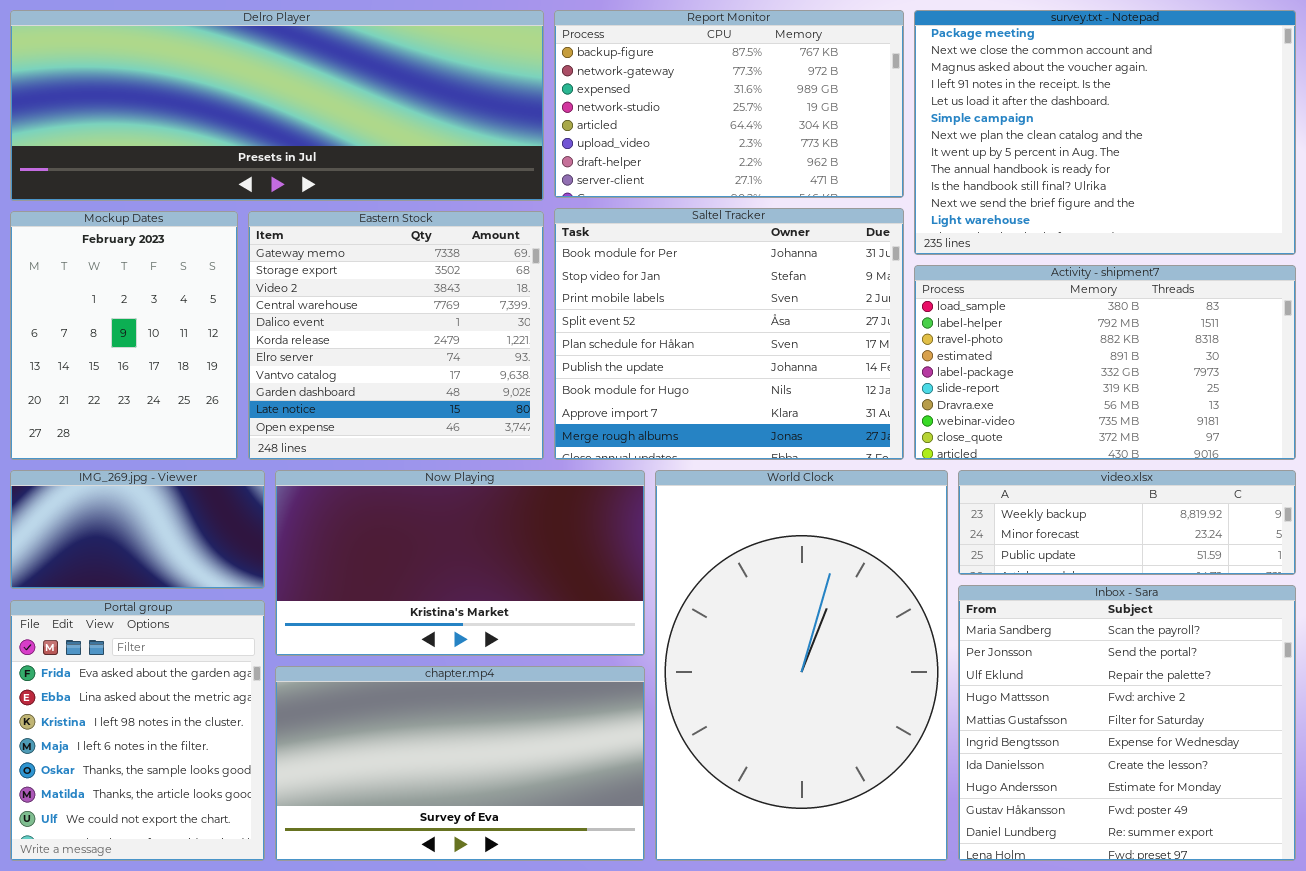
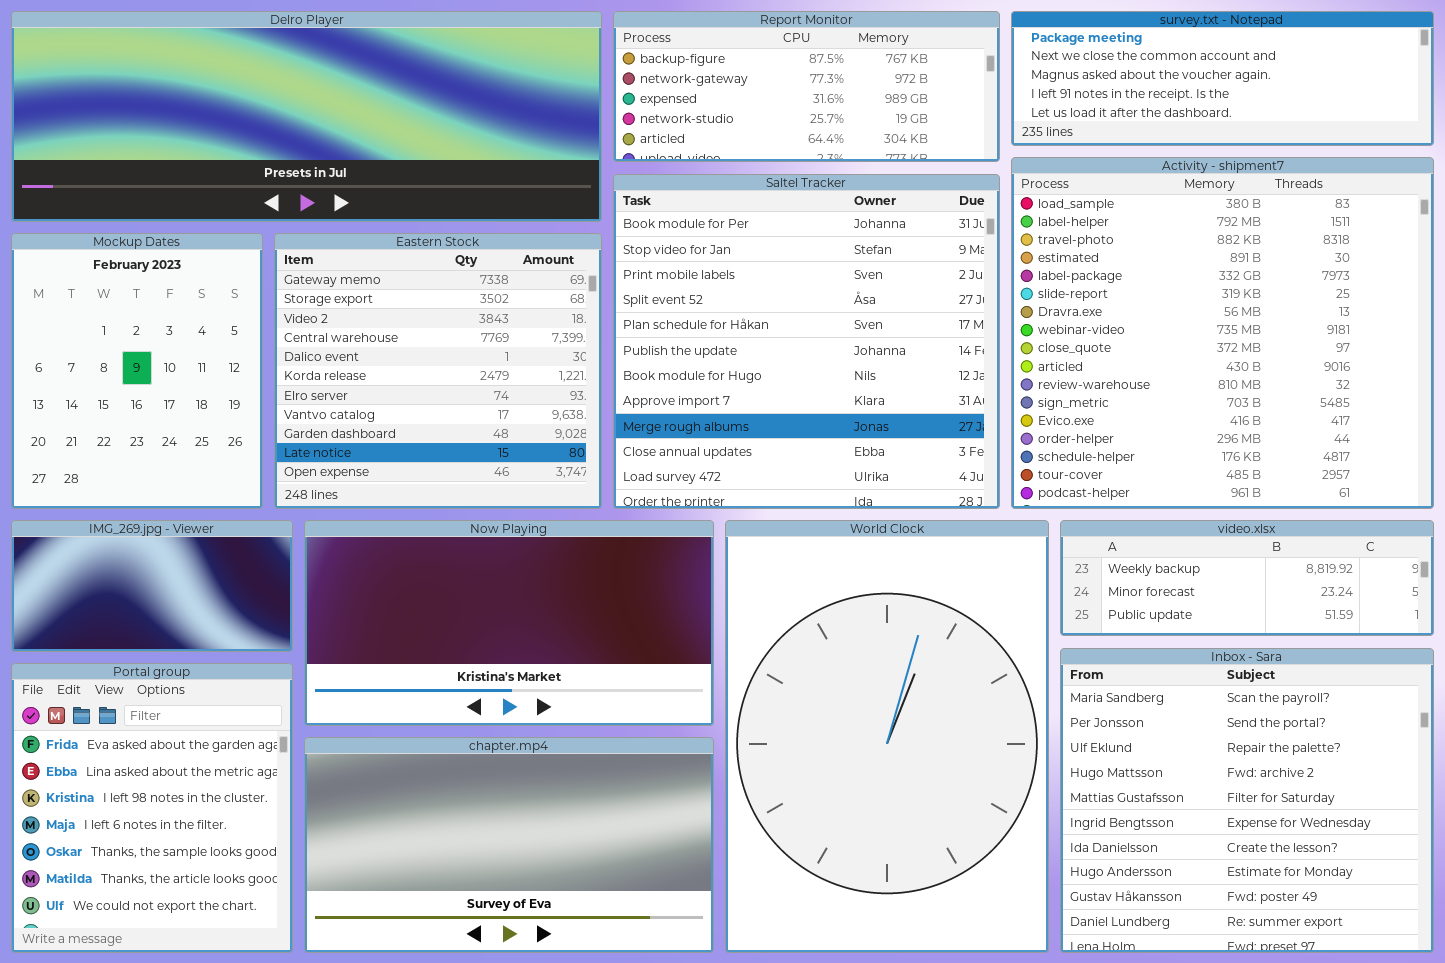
Report Monitor: [554,10,904,198] -> [613,11,1000,162], resized
survey.txt - Notepad: [914,10,1296,255] -> [1011,11,1434,146], resized
Saltel Tracker: [554,208,904,460] -> [613,174,1000,509], resized
Activity - shipment7: [914,265,1296,460] -> [1011,157,1434,509], resized

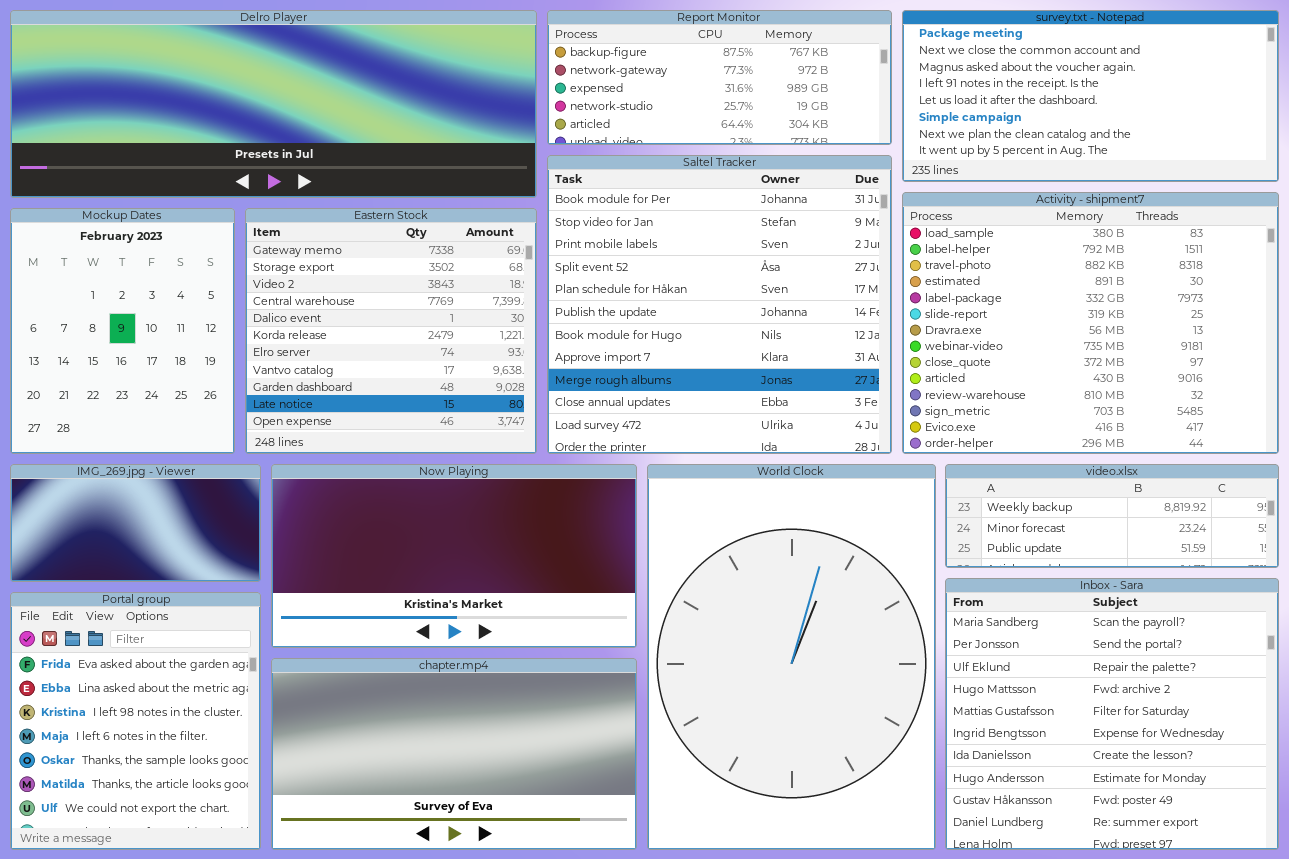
survey.txt - Notepad: [1011,11,1434,146] -> [902,10,1279,182], resized
Activity - shipment7: [1011,157,1434,509] -> [902,192,1279,454], resized

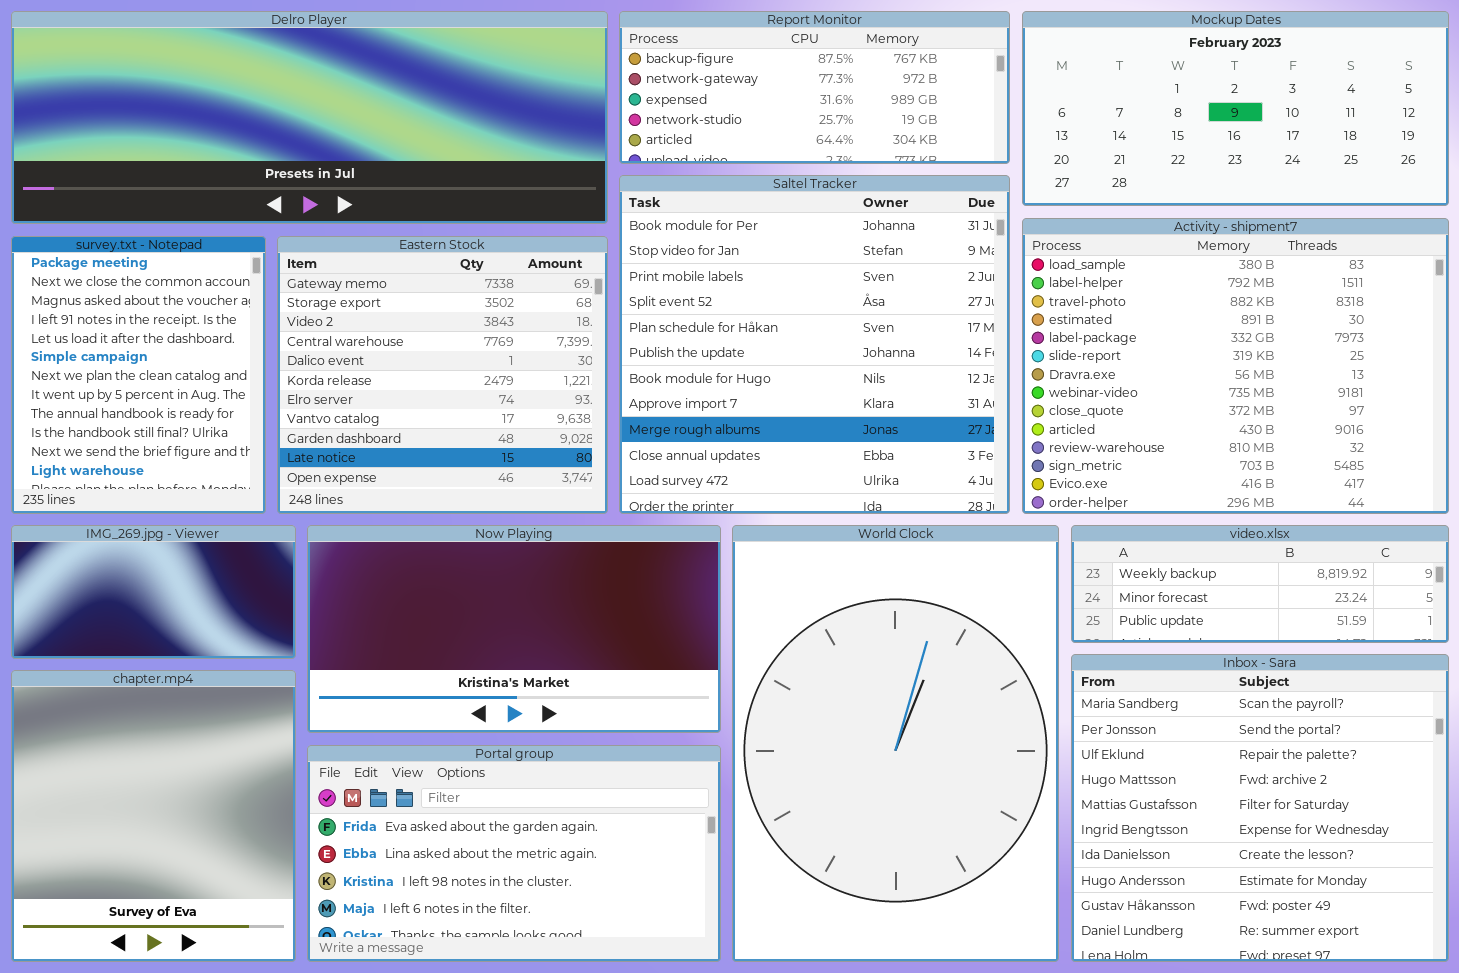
survey.txt - Notepad: [902,10,1279,182] -> [11,236,266,514], moved, resized
Mockup Dates: [10,208,235,454] -> [1022,11,1449,206], moved, resized
Portal group: [10,592,261,850] -> [307,745,721,962], moved, resized
chapter.mp4: [271,658,637,850] -> [11,670,296,962], moved, resized

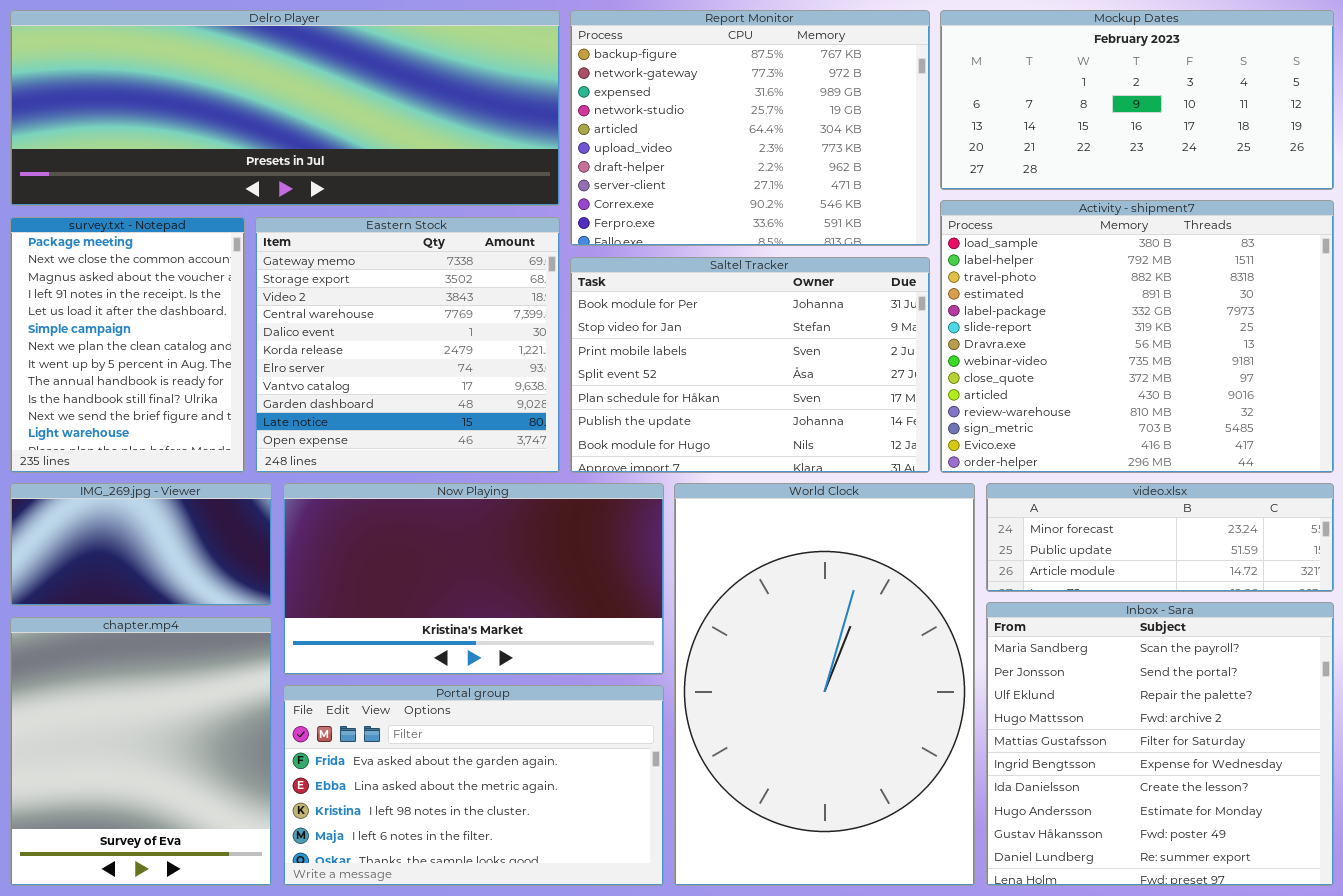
Report Monitor: [619,11,1010,164] -> [570,10,930,246], resized
Saltel Tracker: [619,175,1010,514] -> [570,257,930,473], resized
video.xlsx: [1071,525,1449,643] -> [986,483,1334,592], scrolled down 1 row

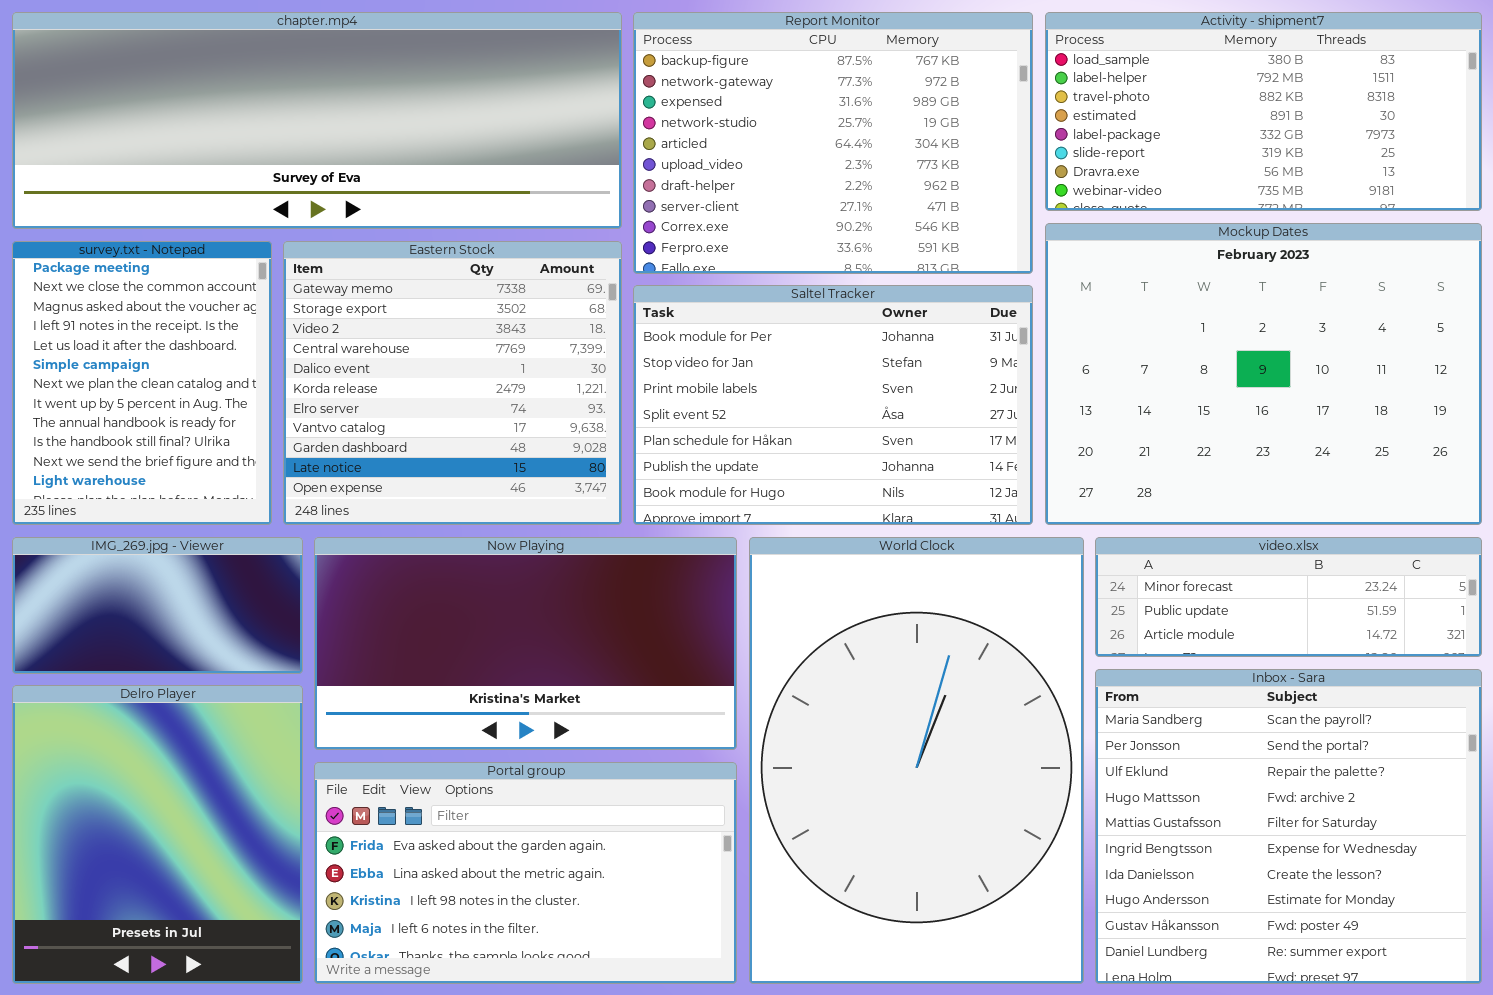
Delro Player: [10,10,560,206] -> [12,685,303,984], moved, resized
Mockup Dates: [940,10,1334,190] -> [1045,223,1482,525], moved, resized
Activity - shipment7: [940,200,1334,473] -> [1045,12,1482,211], moved, resized
chapter.mp4: [10,617,272,886] -> [12,12,622,229], moved, resized

